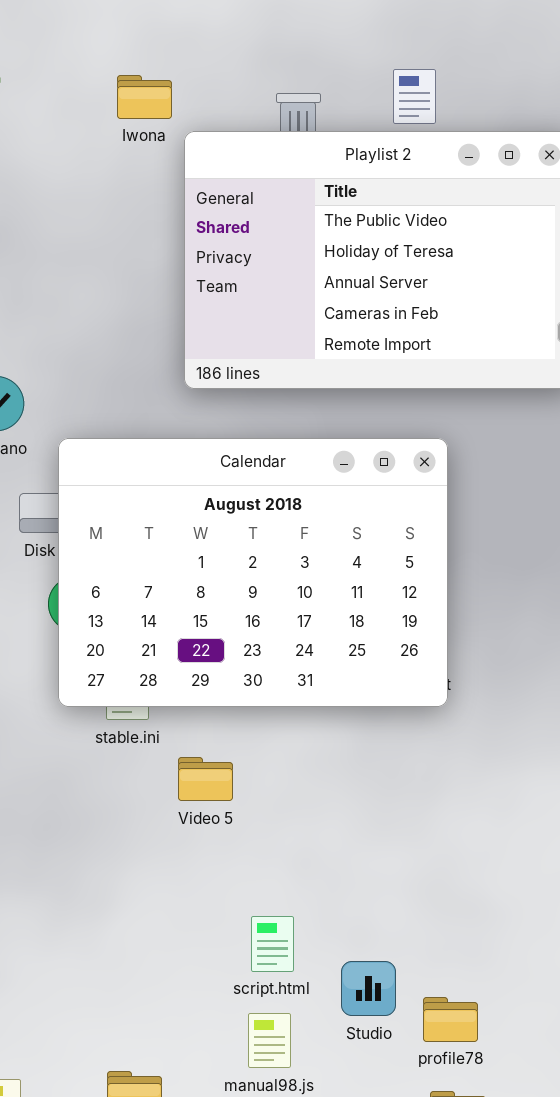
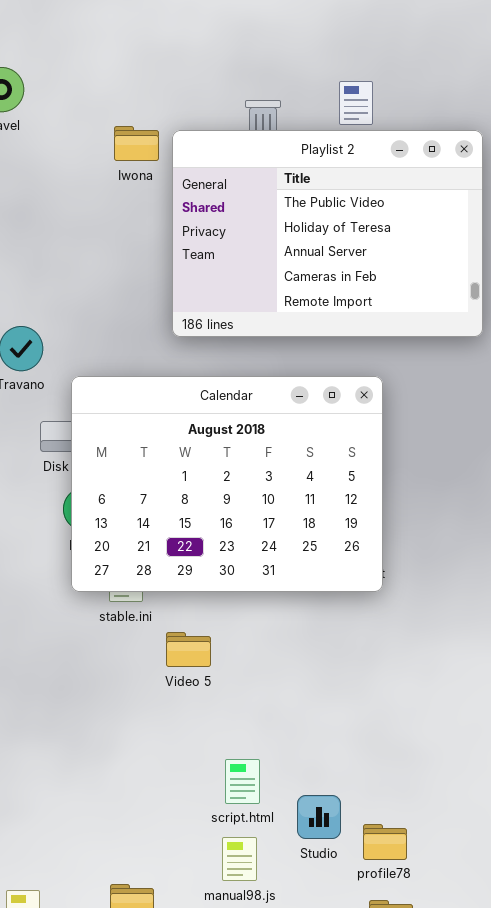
Iwona: [117,75,172,119] -> [114,126,159,161], moved

